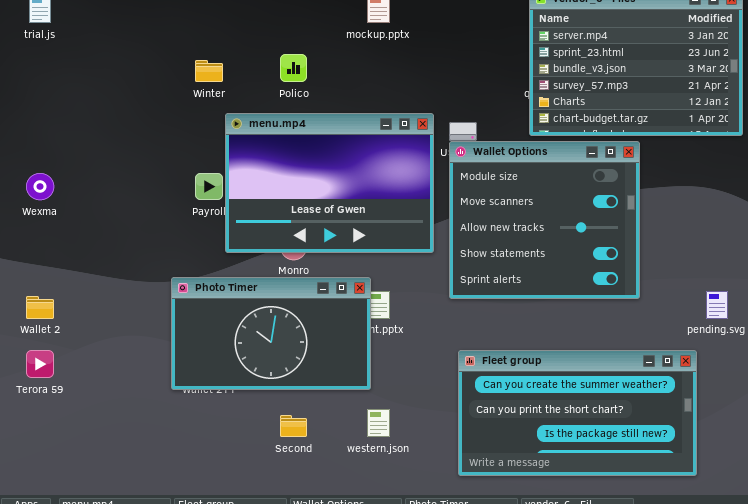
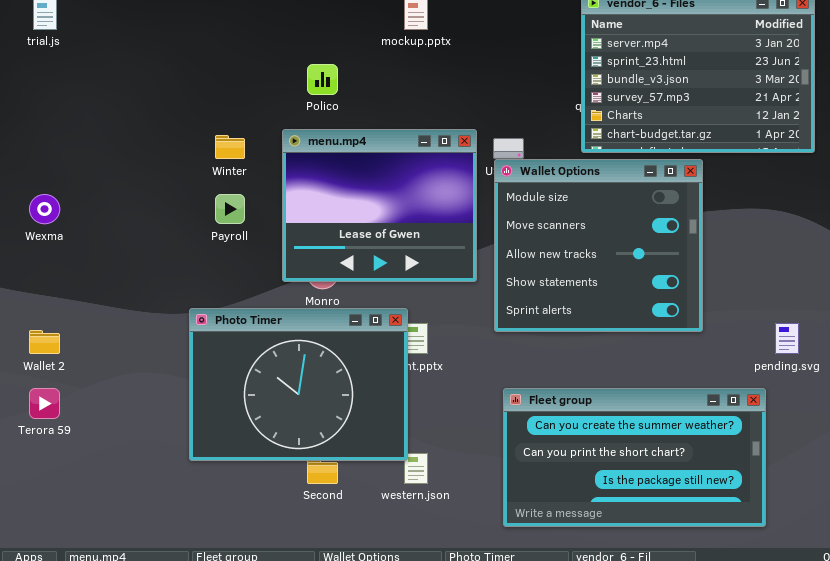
Winter: [195,60,223,82] -> [215,135,245,159], moved
menu.mp4: [225,113,434,253] -> [282,129,477,282], resized
Photo Timer: [171,277,371,390] -> [189,308,408,461], resized

